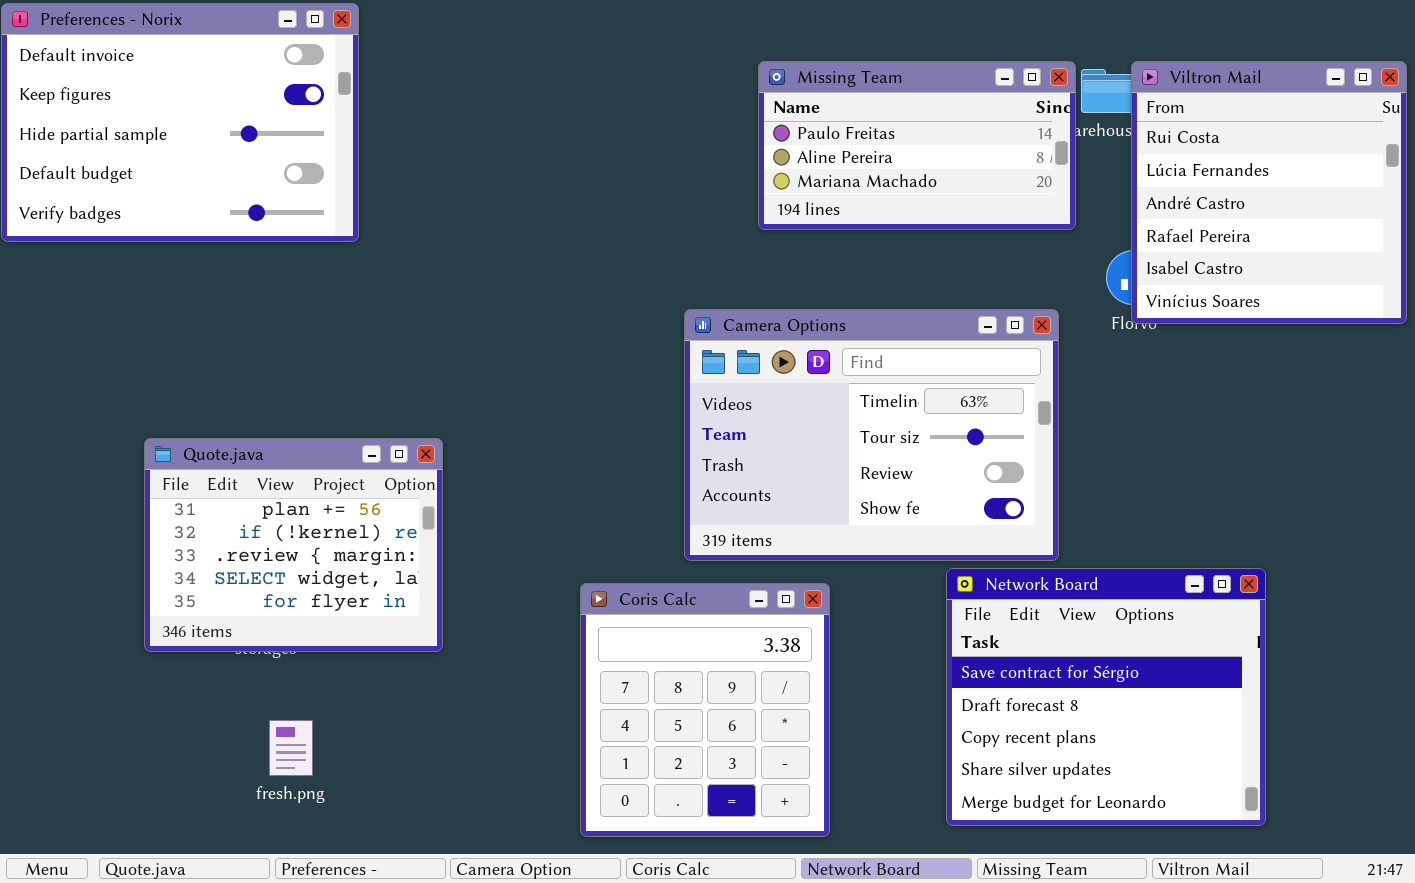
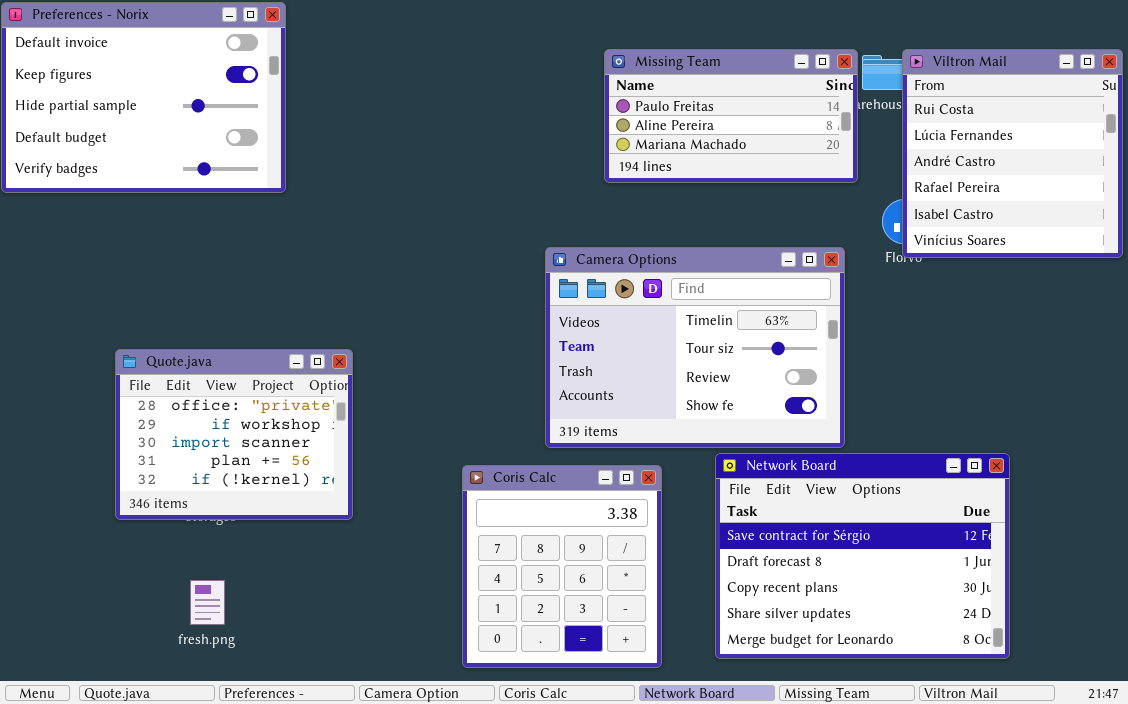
Quote.java: [144,438,443,652] -> [115,349,353,520], scrolled up 3 rows
Network Board: [946,568,1266,826] -> [715,453,1010,659], resized
fresh.png: [269,720,313,776] -> [190,580,225,625], moved

